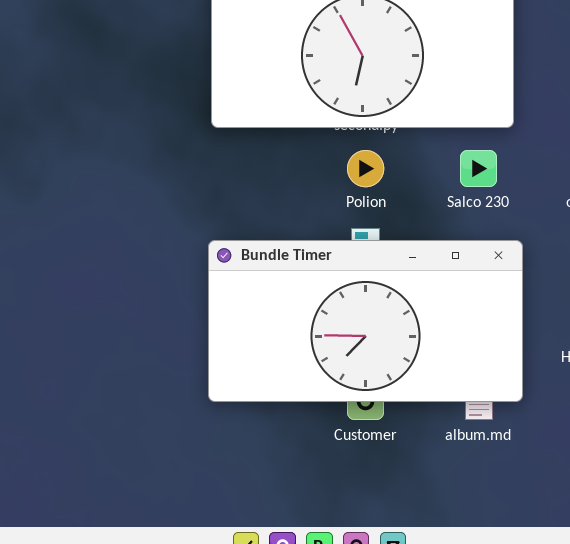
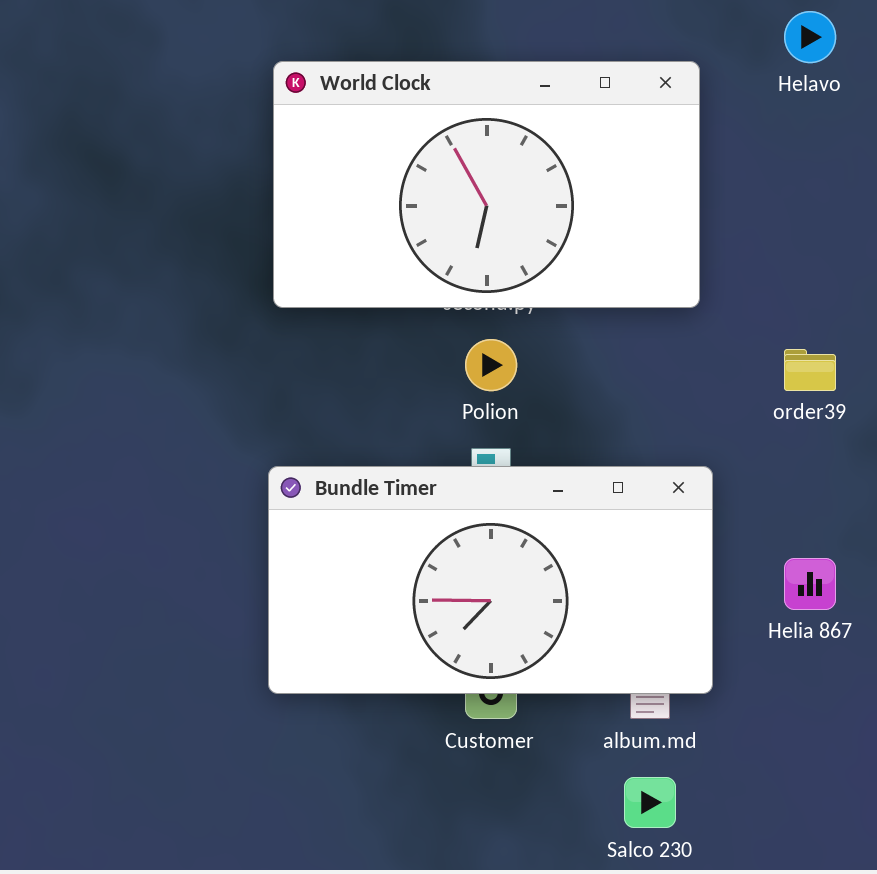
Salco 230: [460,150,497,187] -> [624,777,676,828], moved

